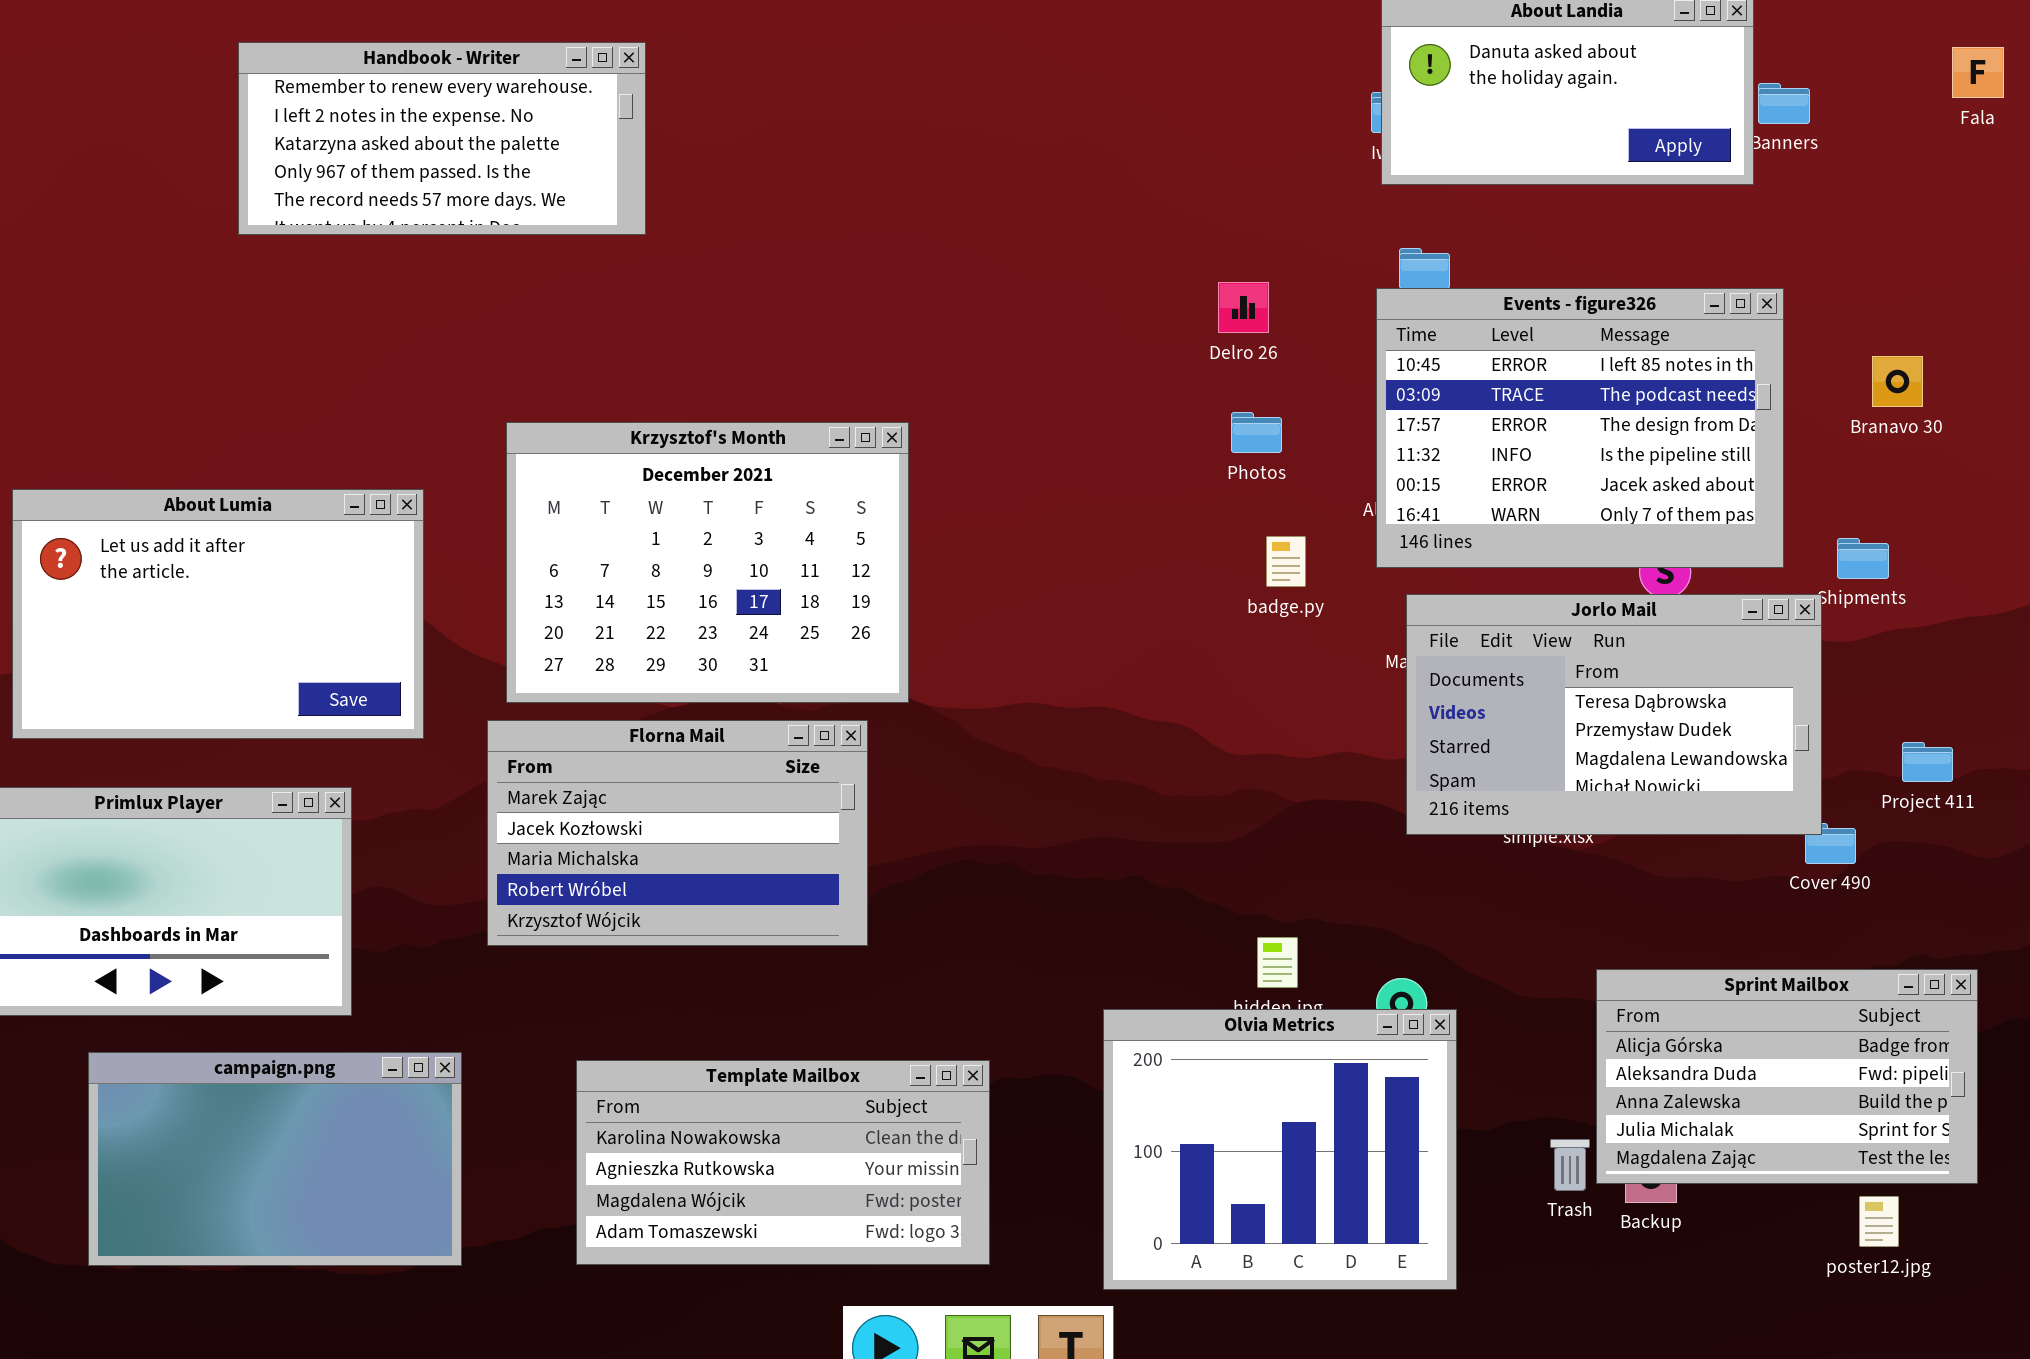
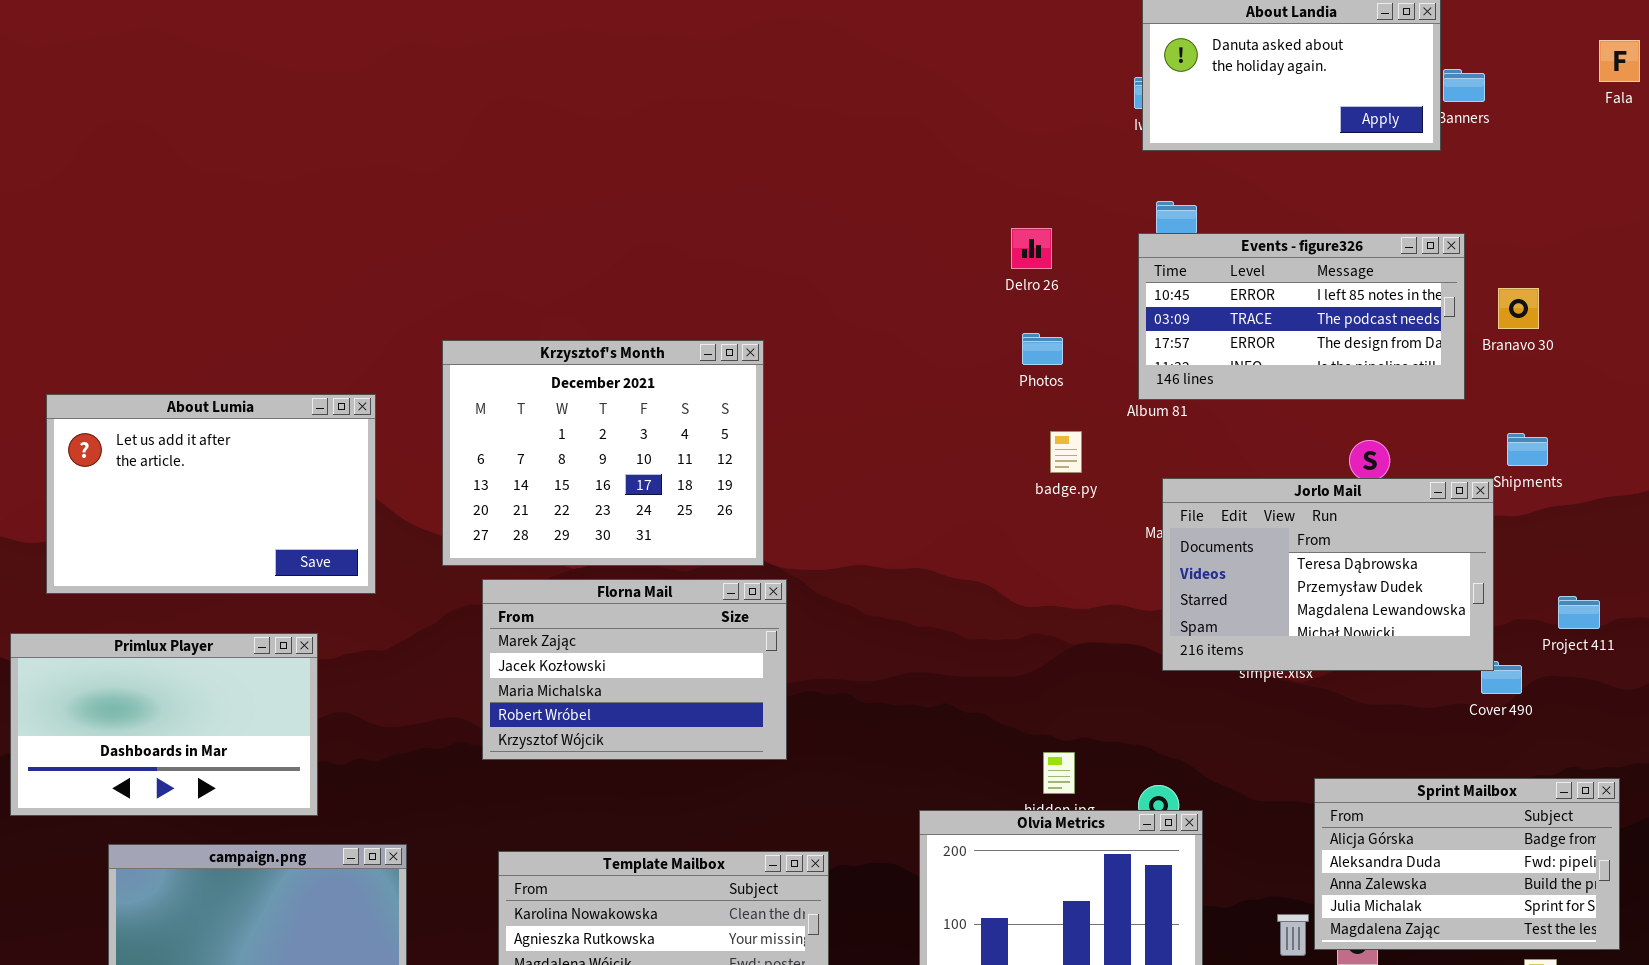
Handbook - Writer: [238,42,646,235] -> none, closed
Events - figure326: [1376,288,1784,568] -> [1138,233,1465,400], resized
Branavo 30: [1872,356,1923,407] -> [1498,288,1539,329], moved
Florna Mail: [487,720,868,946] -> [482,579,787,760], moved

